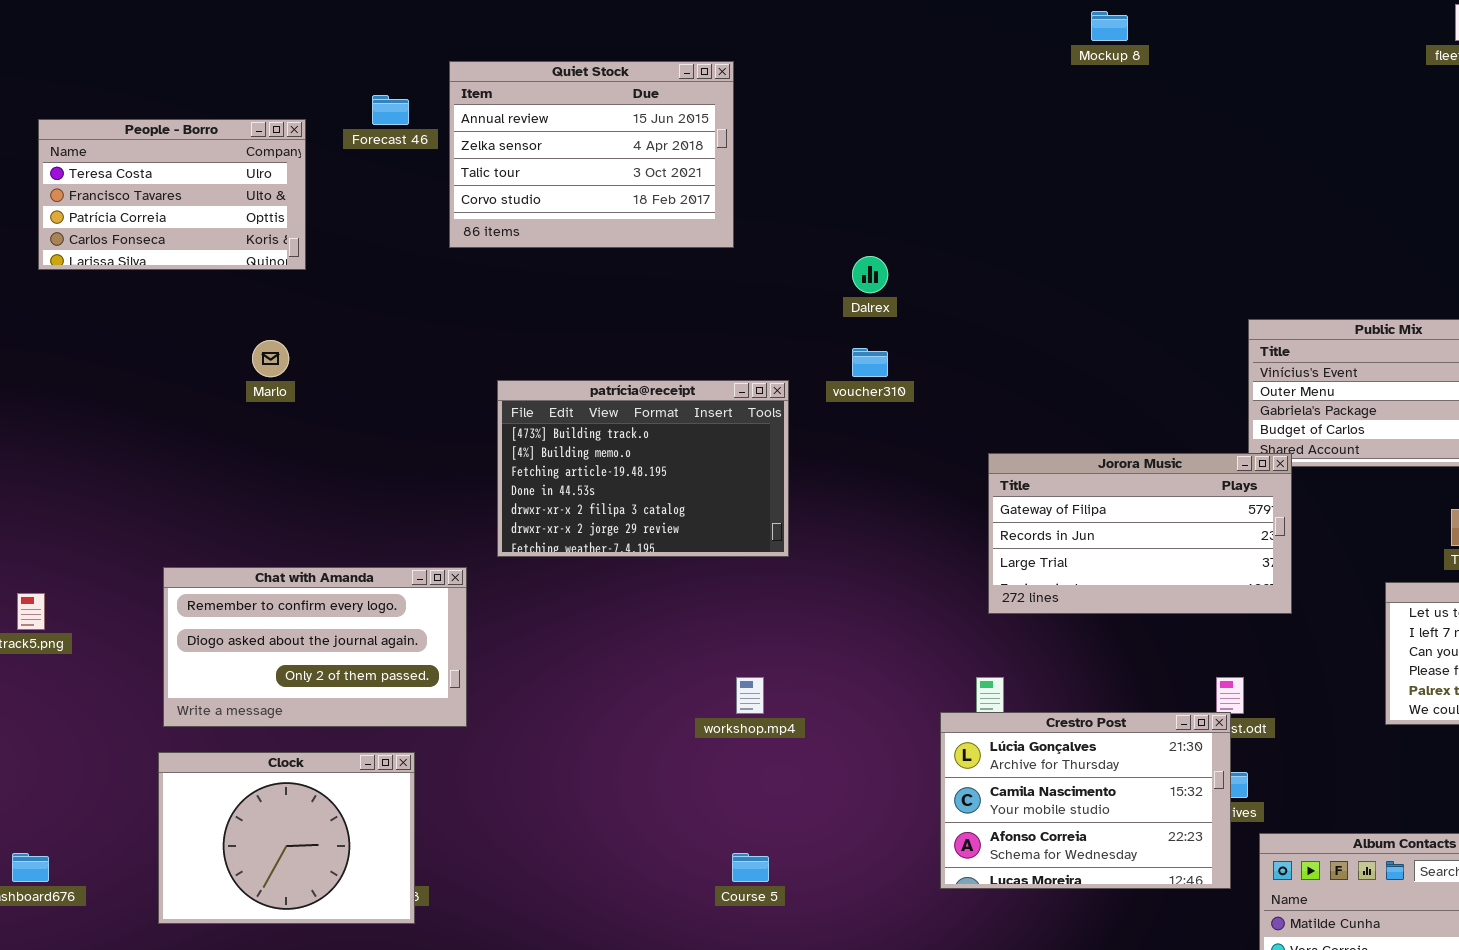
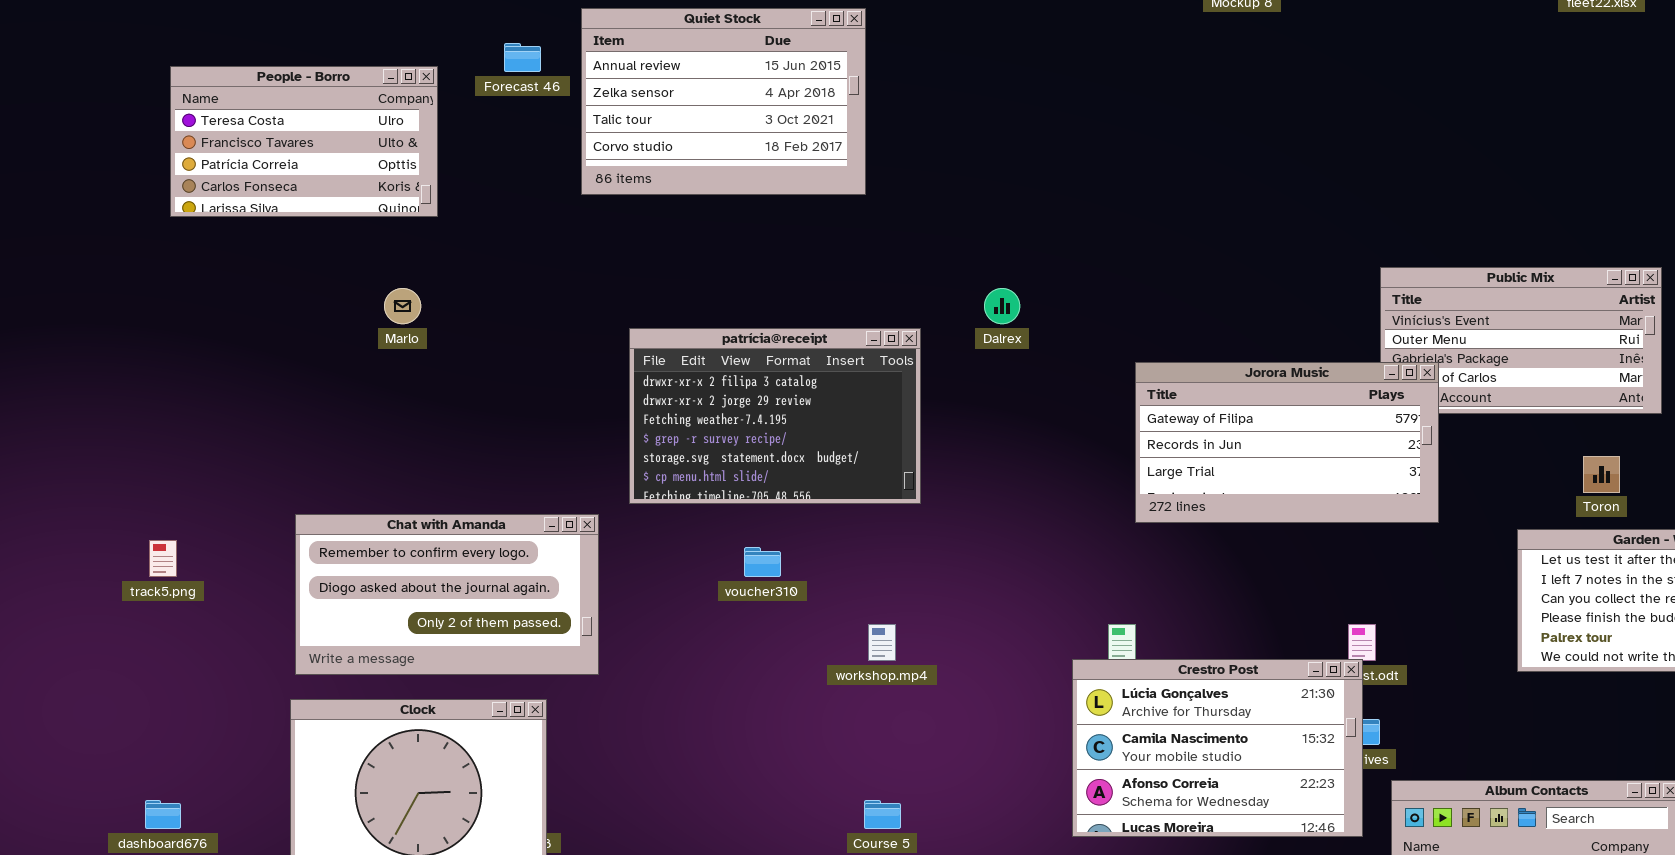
Dalrex: [852,256,888,293] -> [984,288,1020,324], moved
voucher310: [852,348,888,377] -> [744,547,781,577], moved
patrícia@receipt: [497,380,789,557] -> [629,328,921,504], scrolled down 4 rows
Jorora Music: [988,453,1292,614] -> [1135,362,1439,523], moved

